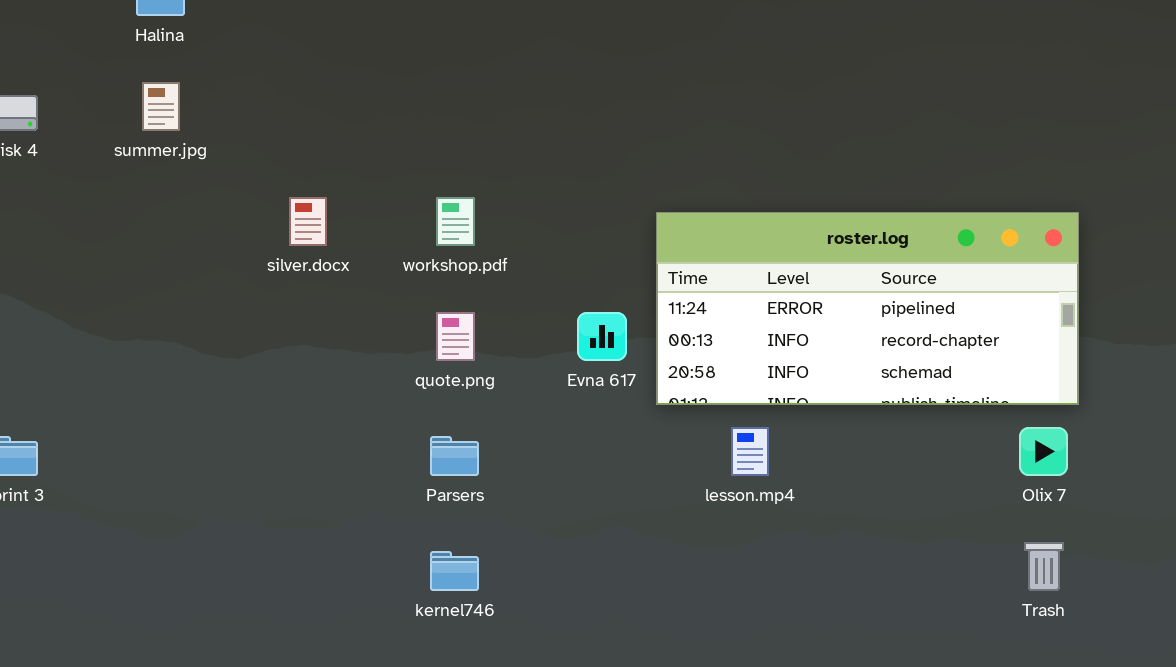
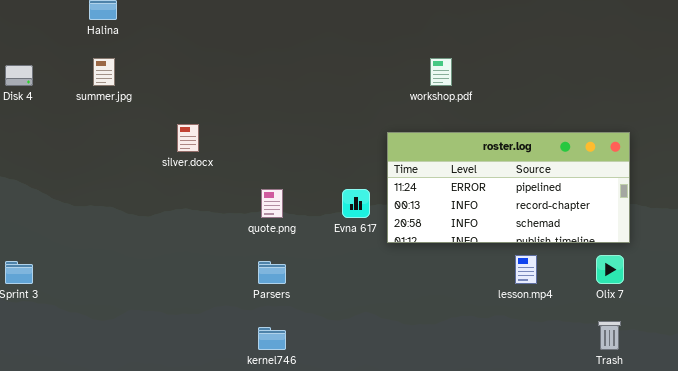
workshop.pdf: [436,197,475,246] -> [430,58,452,86], moved
lesson.mp4: [731,427,769,476] -> [515,255,537,284], moved

